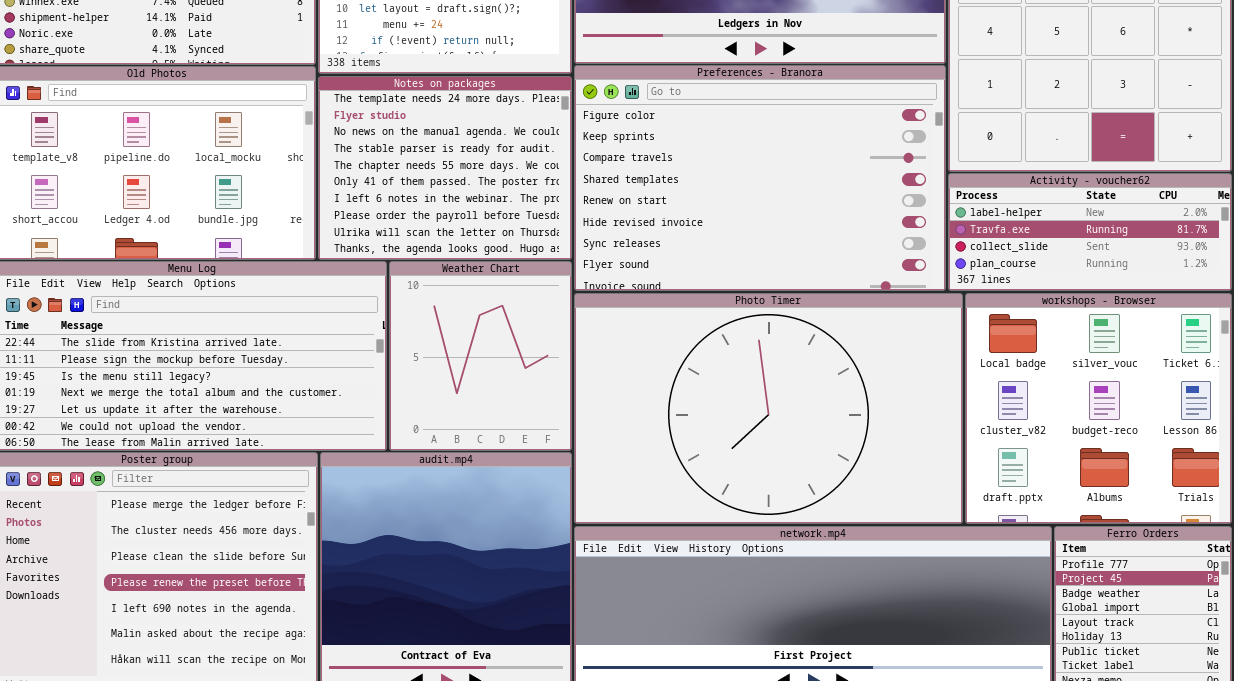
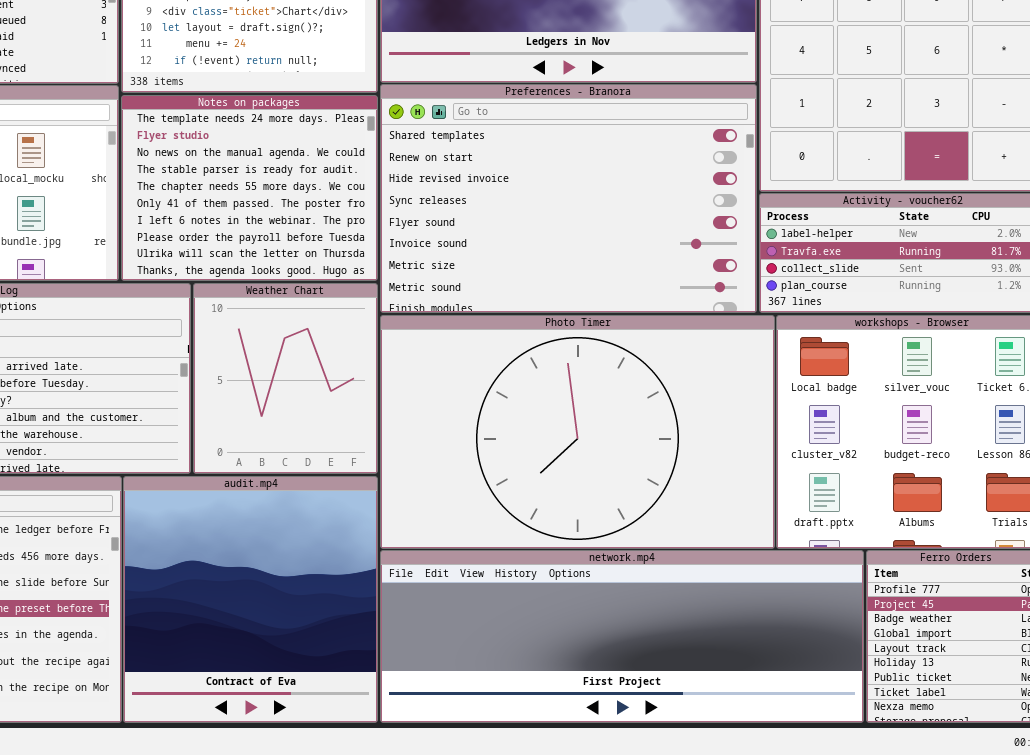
Preferences - Branora: [574,65,946,291] -> [380,84,757,313], scrolled down 3 rows

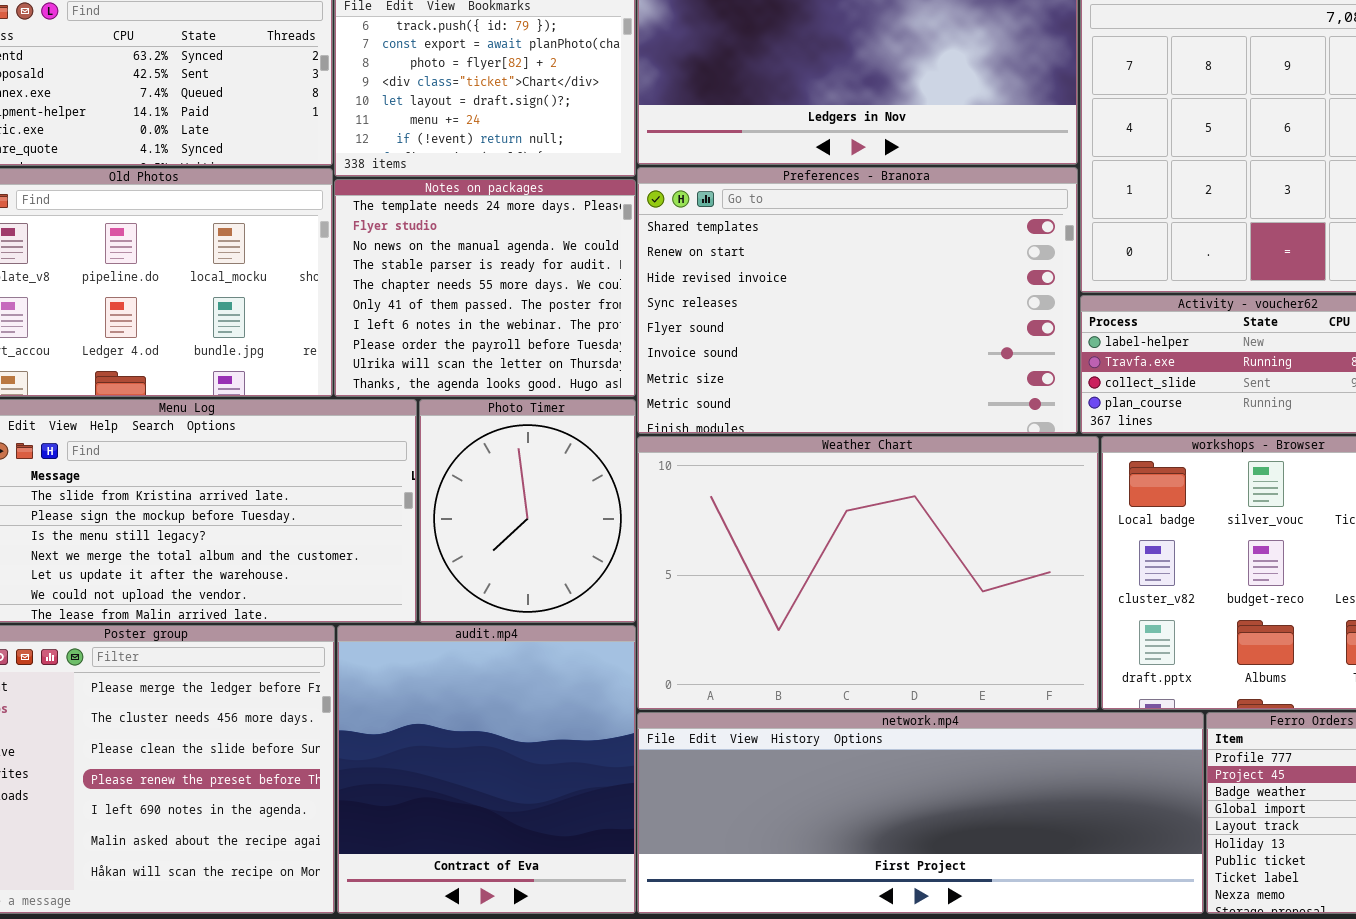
Weather Chart: [193,283,378,474] -> [637,436,1099,710], moved, resized
Photo Timer: [380,315,775,549] -> [419,399,636,623], moved, resized

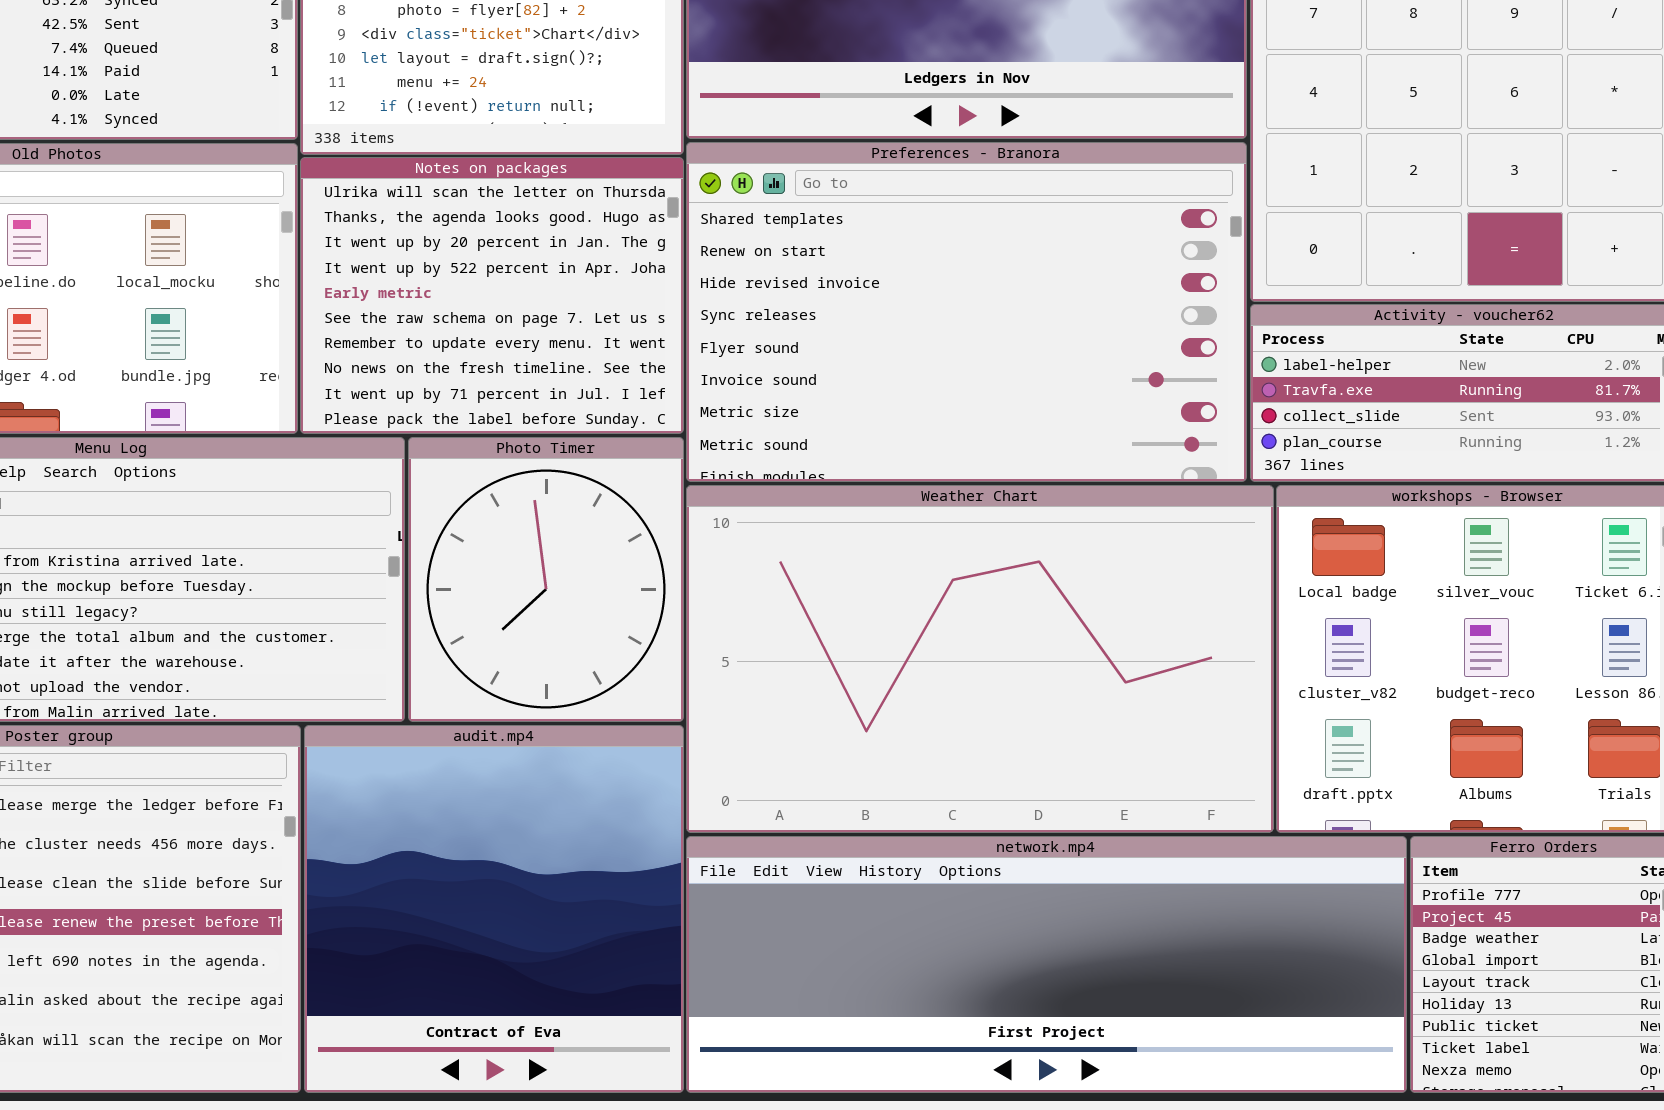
Notes on packages: [334,179,636,397] -> [300,157,684,434], scrolled down 8 rows

